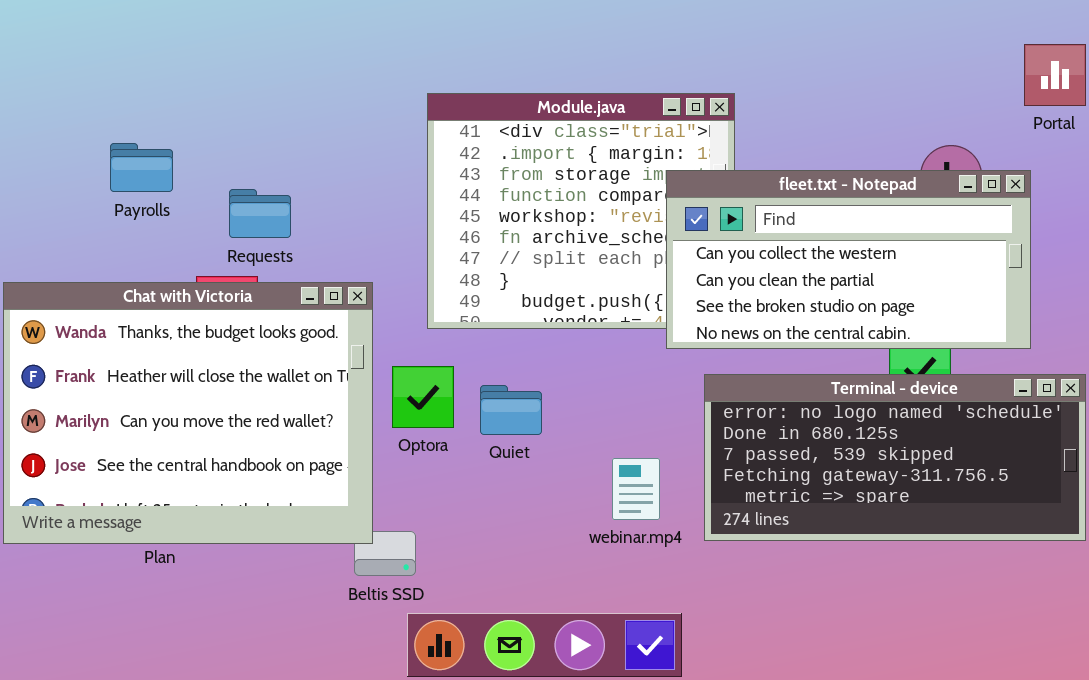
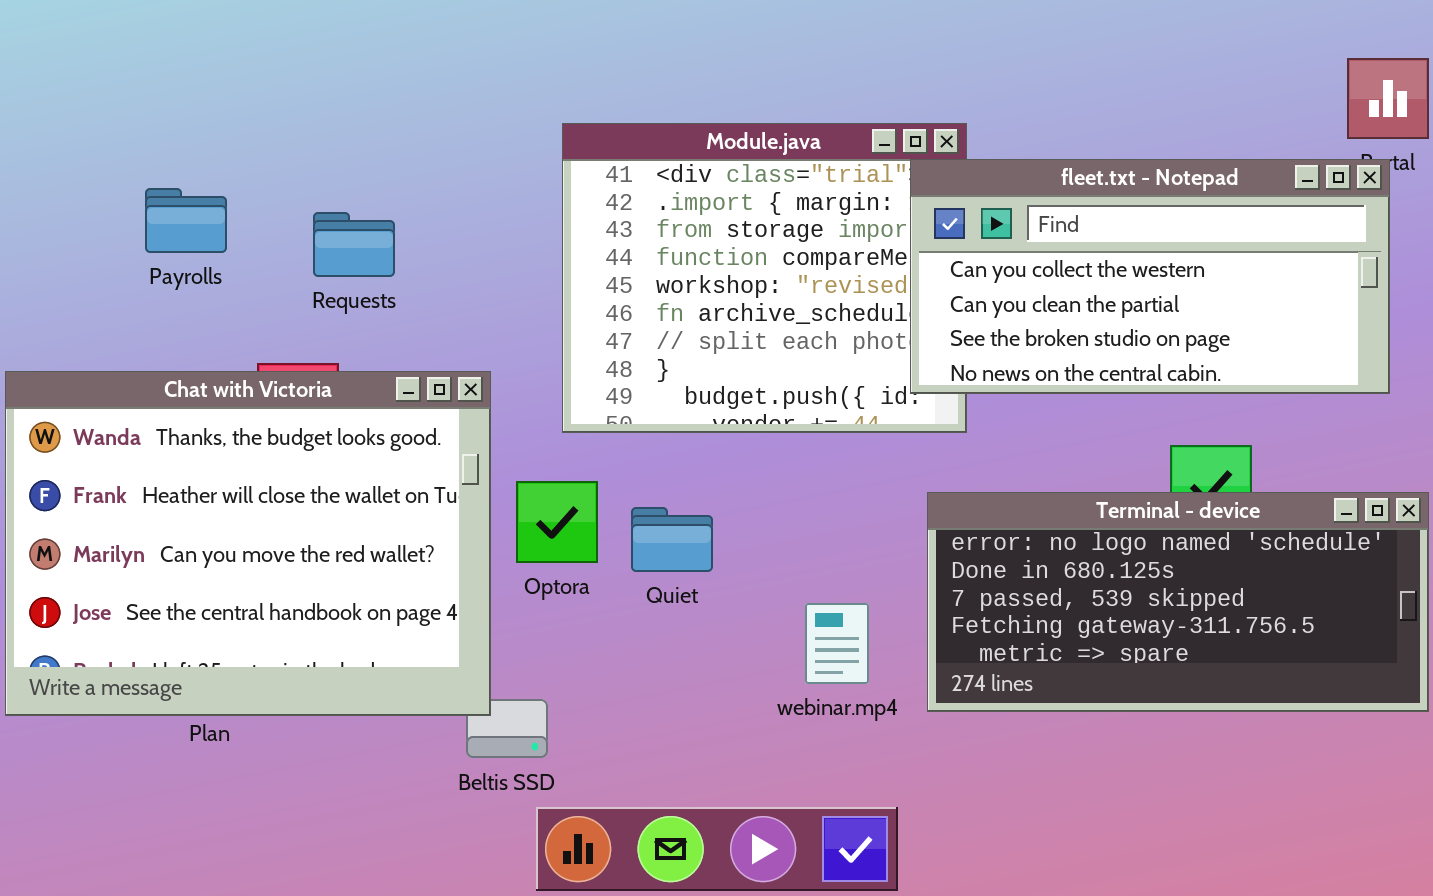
fleet.txt - Notepad: [666,170,1031,349] -> [910,159,1390,394], moved
Requests: [229,189,291,238] -> [313,212,395,277], moved

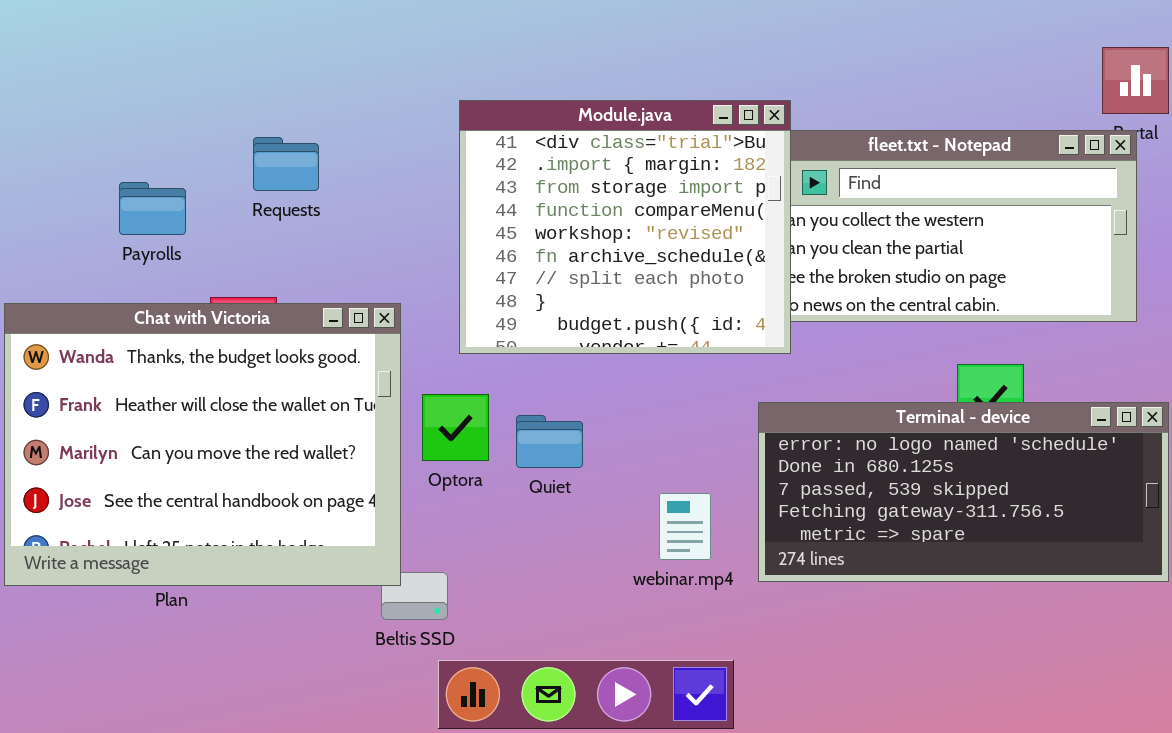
Module.java: [562,123,967,433] -> [459,100,791,354], raised
Payrolls: [145,188,227,253] -> [119,182,186,235], moved
Requests: [313,212,395,277] -> [253,137,319,191], moved

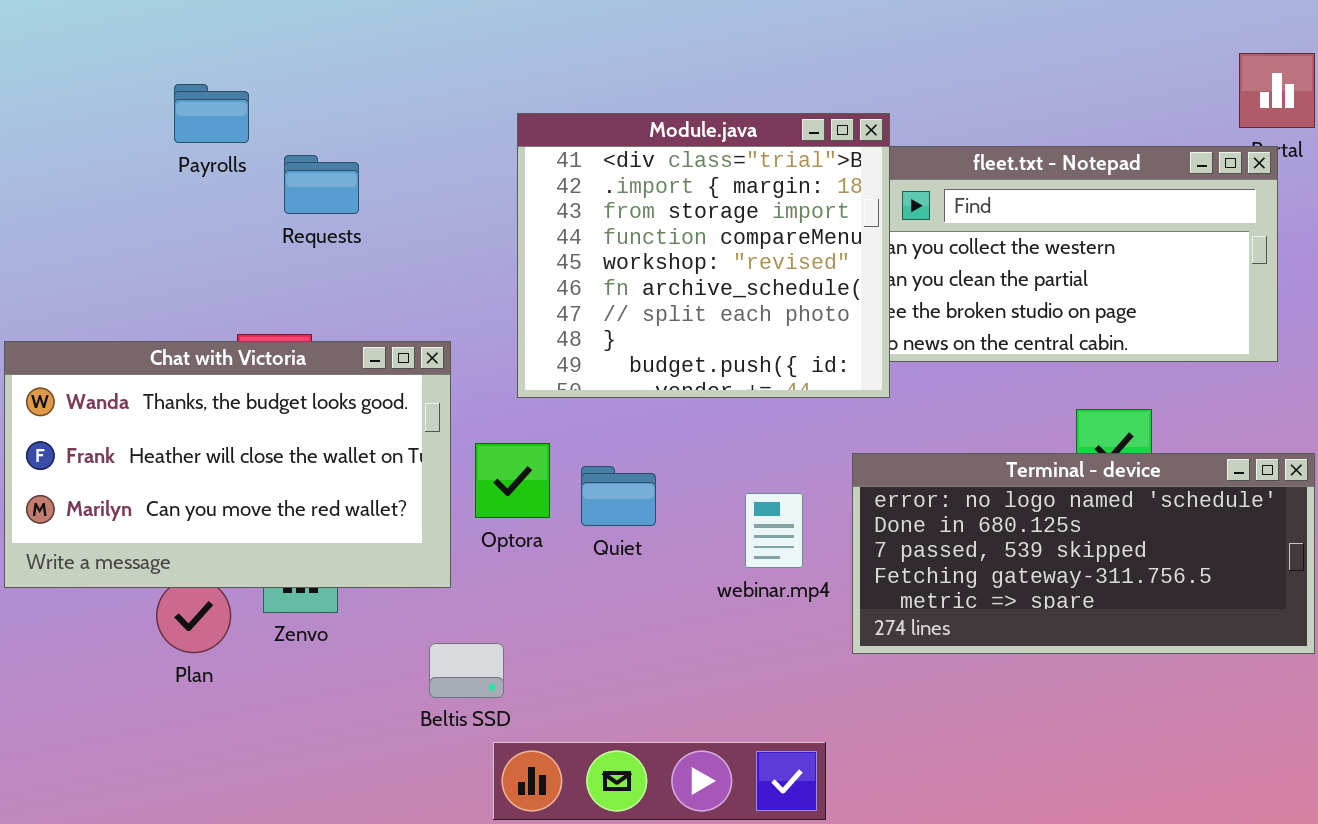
Payrolls: [119,182,186,235] -> [174,84,249,143], moved
Chat with Victoria: [4,303,401,586] -> [4,341,451,588], resized
webinar.mp4: [659,493,711,560] -> [745,493,803,568], moved

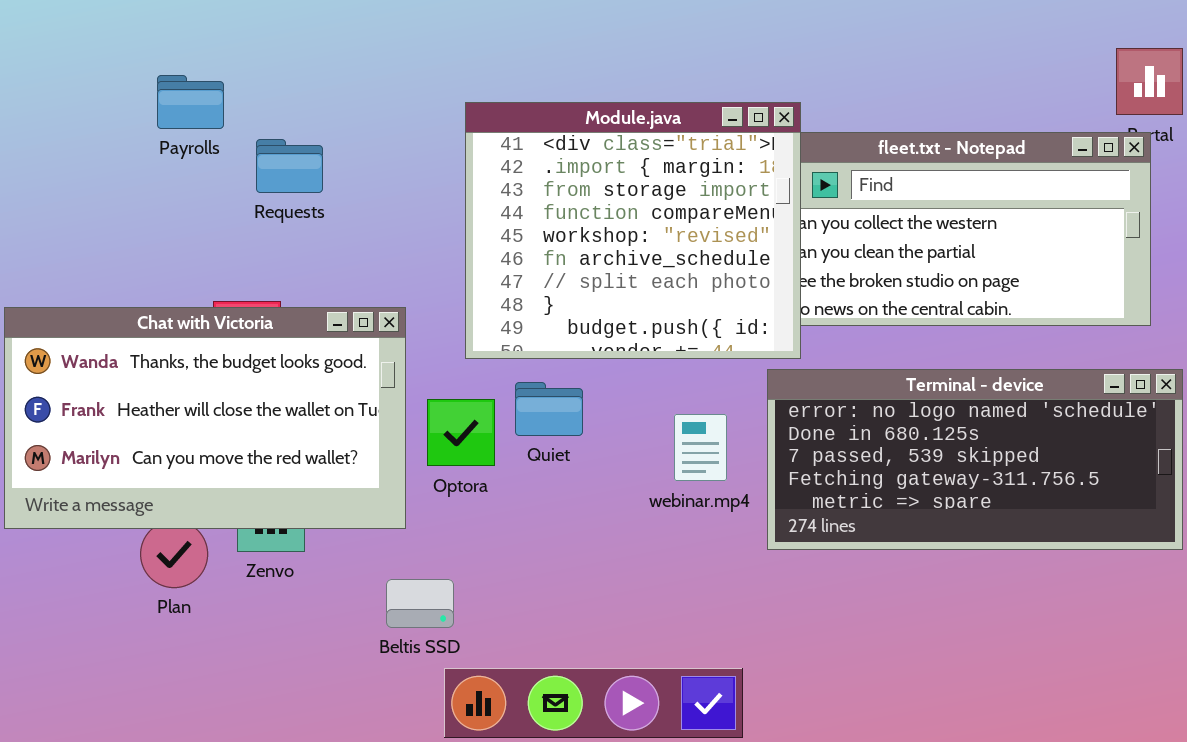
Terminal - device: [852,453,1315,654] -> [767,369,1183,550], moved
Quiet: [581,466,656,526] -> [515,382,583,436], moved
webinar.mp4: [745,493,803,568] -> [674,414,727,481], moved

